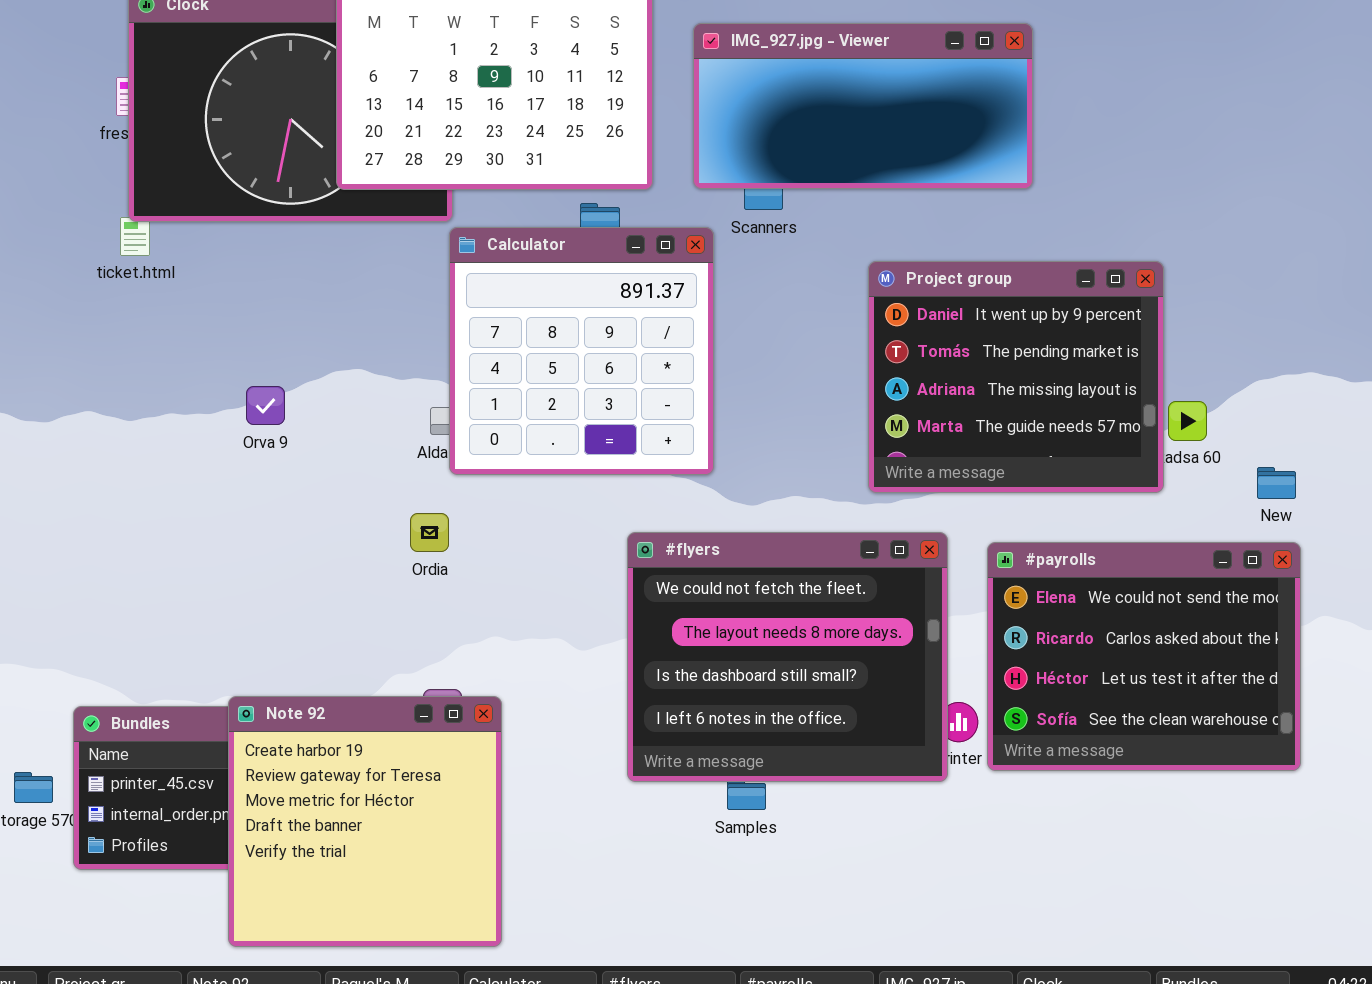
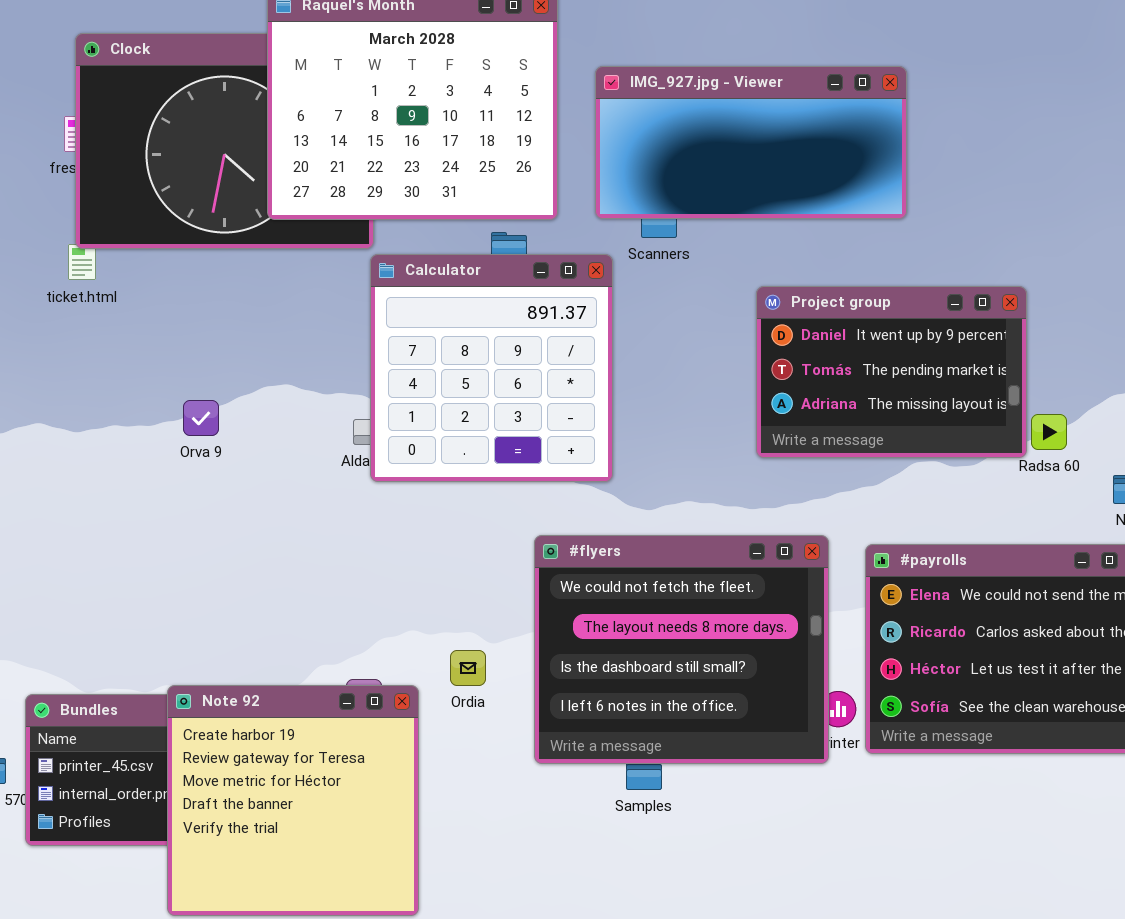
Project group: [868,261,1164,493] -> [756,286,1027,458], resized
Ordia: [410,513,449,552] -> [450,650,486,686], moved

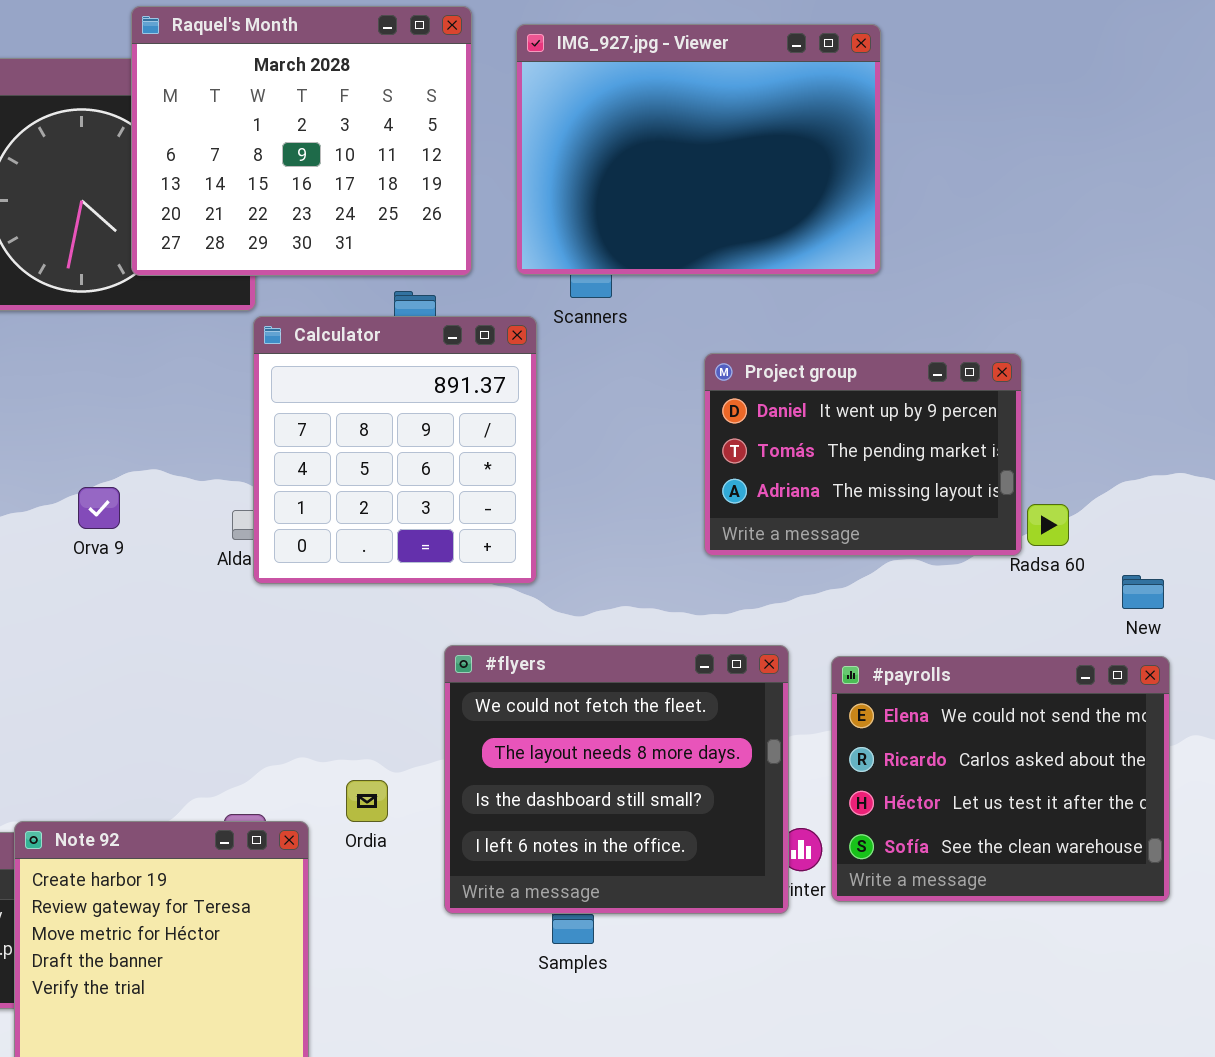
IMG_927.jpg - Viewer: [595,66,907,219] -> [516,24,881,275], resized
Orva 9: [183,400,219,436] -> [78,487,120,529], moved

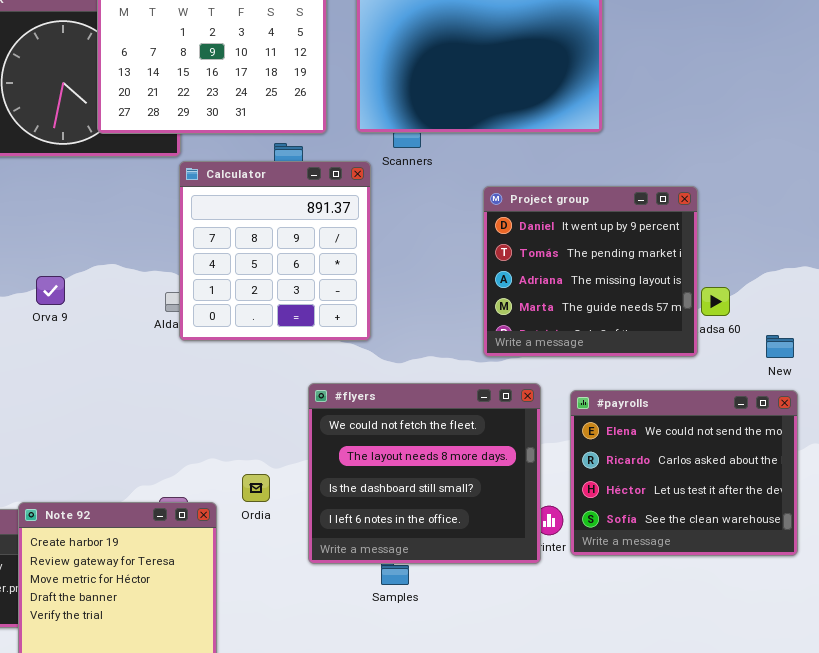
Project group: [704,353,1022,556] -> [483,186,698,357], resized
Orva 9: [78,487,120,529] -> [36,276,65,305], moved

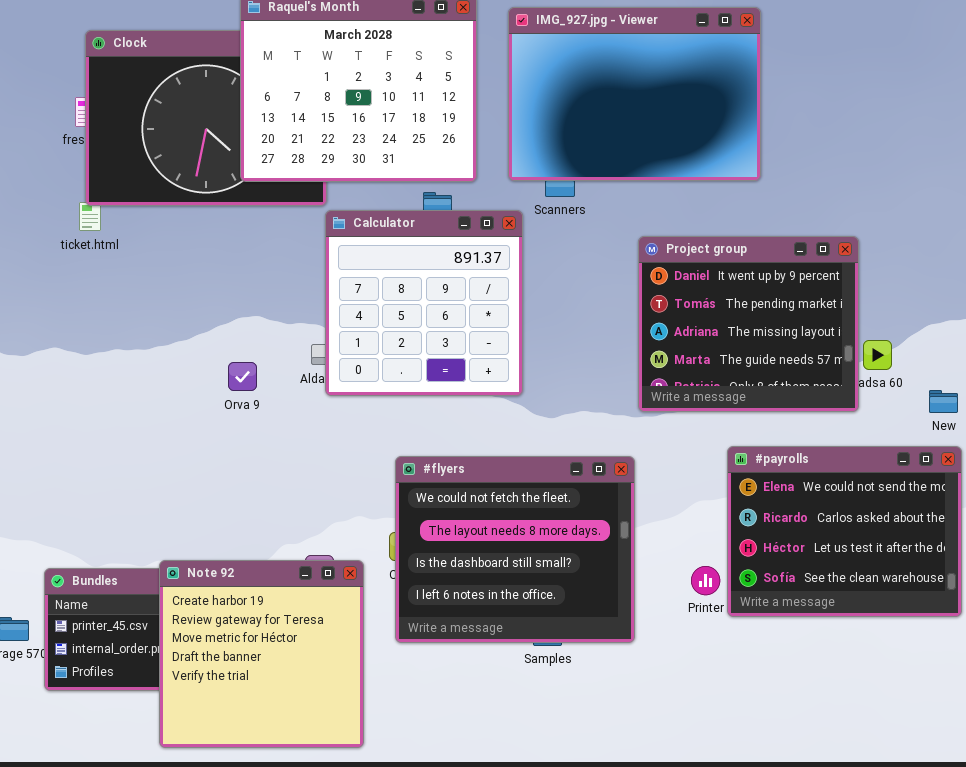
Orva 9: [36,276,65,305] -> [228,362,257,391], moved
#flyers: [308,383,541,564] -> [395,456,635,643], moved

